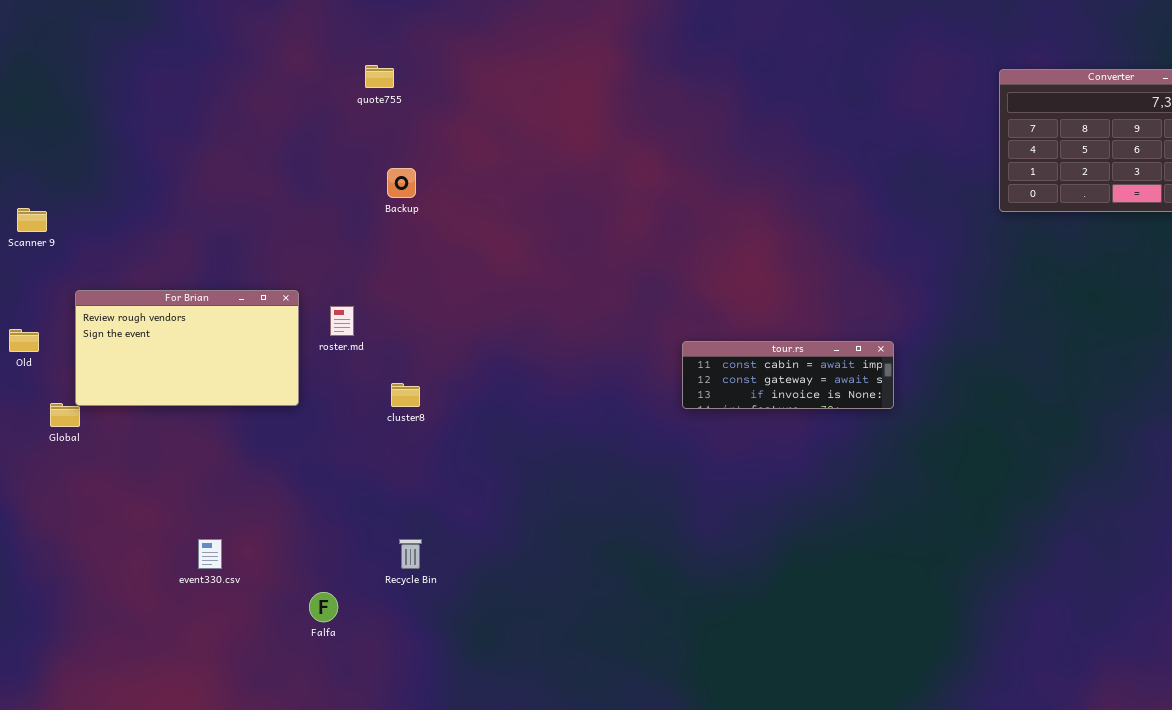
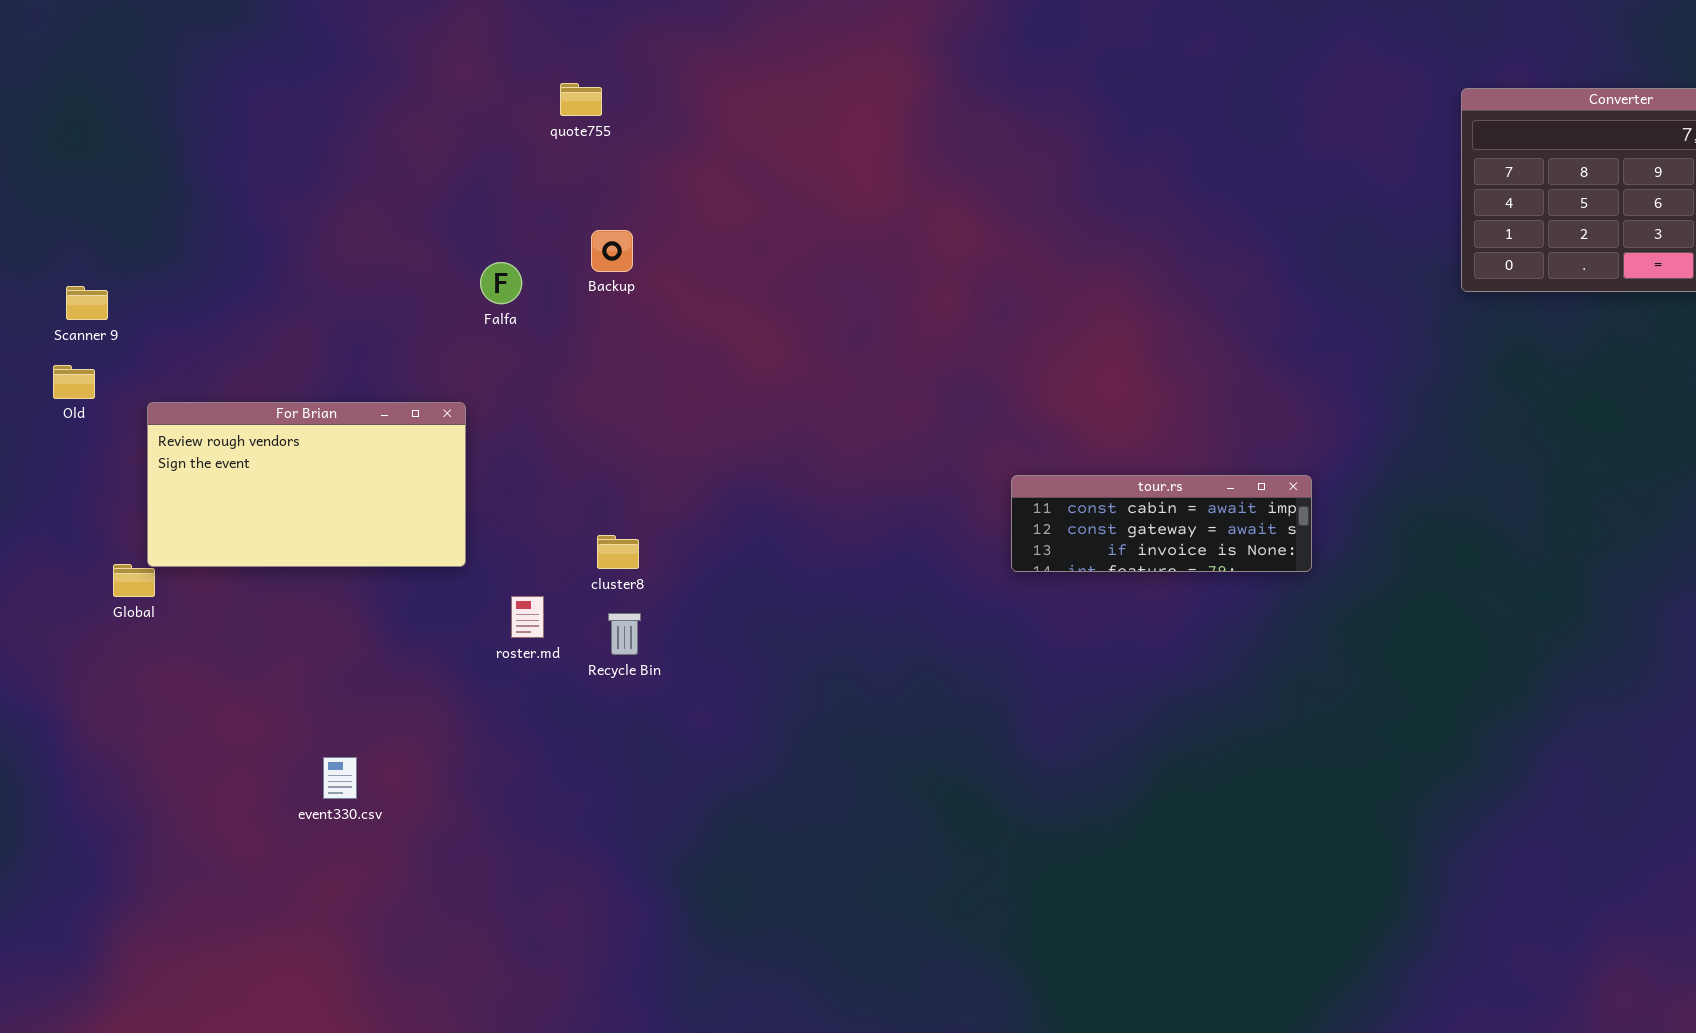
roster.md: [330,306,354,336] -> [511,596,544,638], moved
Old: [9,329,39,352] -> [53,365,95,399], moved
Recycle Bin: [399,539,422,569] -> [608,613,641,655], moved
Falfa: [309,592,338,622] -> [480,262,522,304], moved

